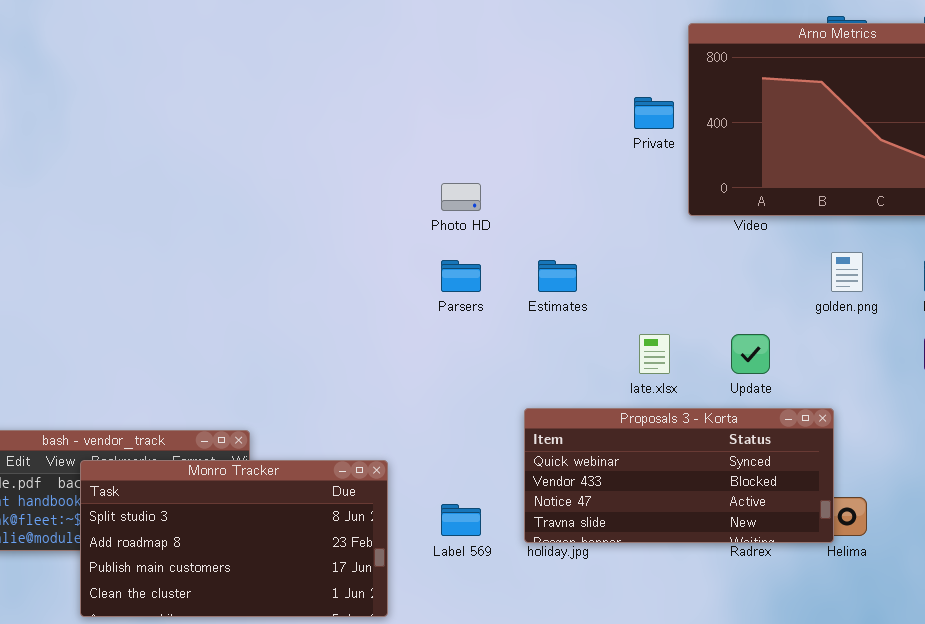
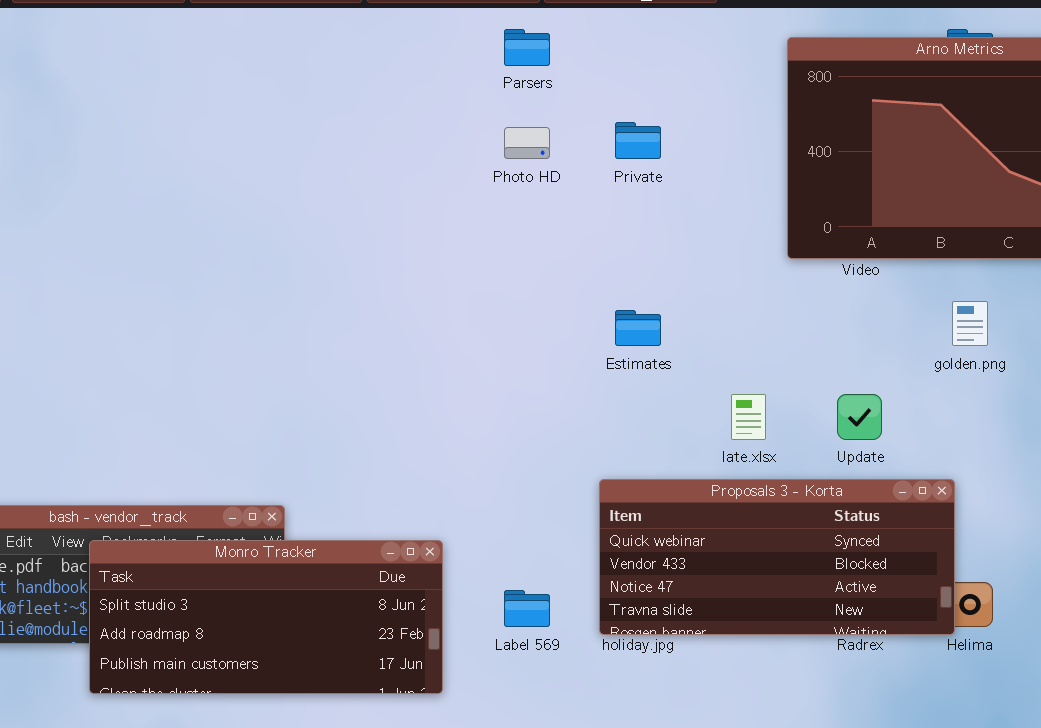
Private: [634,97,674,129] -> [615,122,661,159], moved
Photo HD: [441,183,481,211] -> [504,127,550,159], moved
Parsers: [441,260,481,292] -> [504,29,550,66], moved
Monro Tracker: [80,460,388,617] -> [89,540,443,694], resized

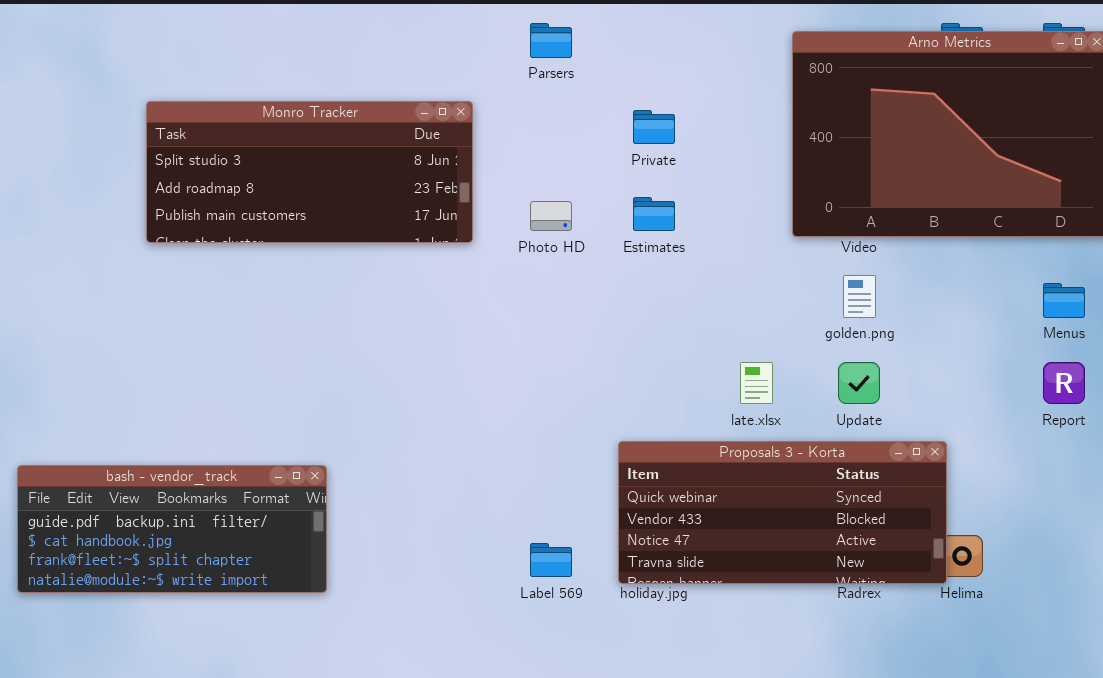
Photo HD: [504,127,550,159] -> [530,201,572,231], moved
golden.png: [952,301,988,346] -> [843,275,876,318], moved
Estimates: [615,310,661,346] -> [633,197,675,231], moved
Monro Tracker: [89,540,443,694] -> [146,101,473,243], moved

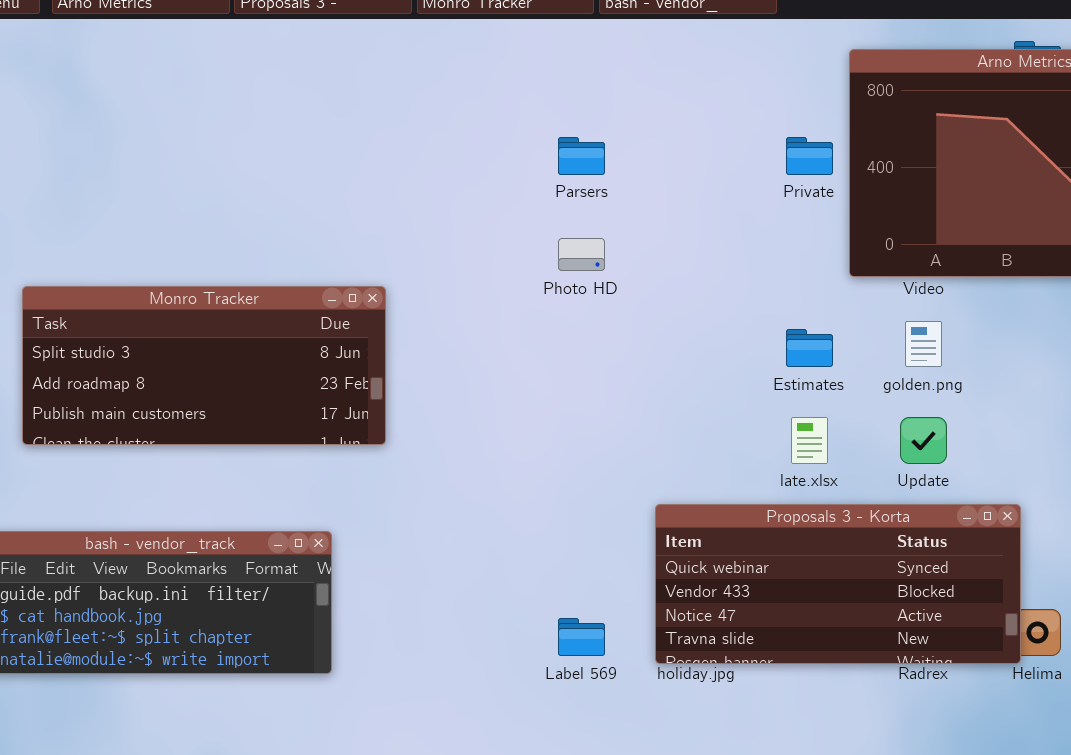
Parsers: [530,23,572,58] -> [558,137,605,175], moved
Monro Tracker: [146,101,473,243] -> [22,286,386,445], moved
Private: [633,110,675,144] -> [786,137,833,175], moved
Estimates: [633,197,675,231] -> [786,329,833,367], moved

